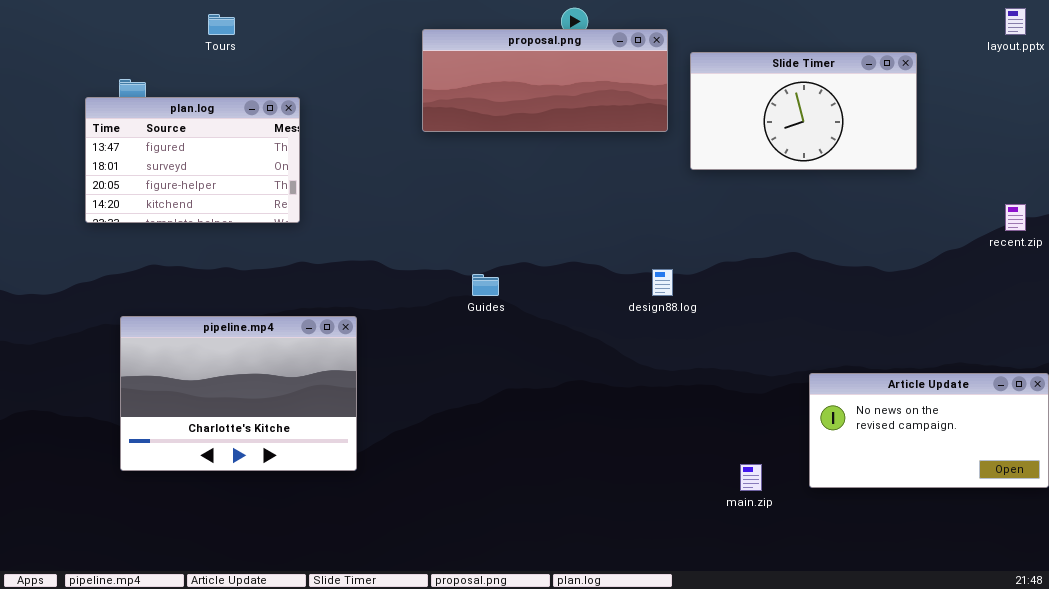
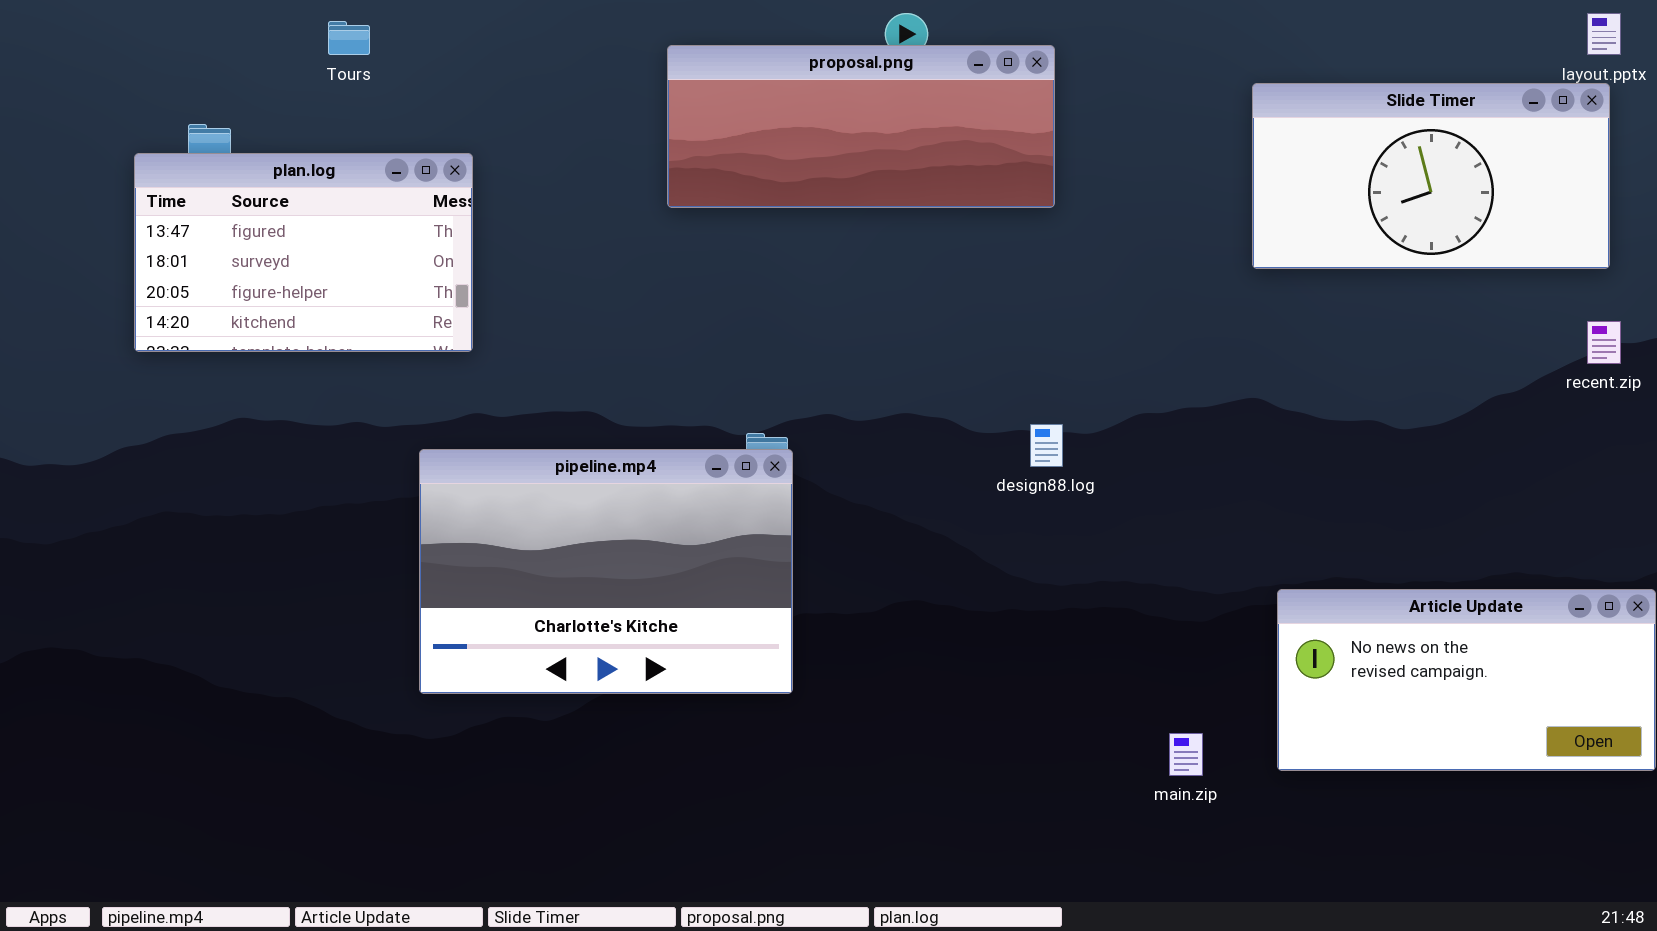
Slide Timer: [690,52,917,170] -> [1252,83,1610,269], moved
pipeline.mp4: [120,316,357,471] -> [419,449,793,694], moved

